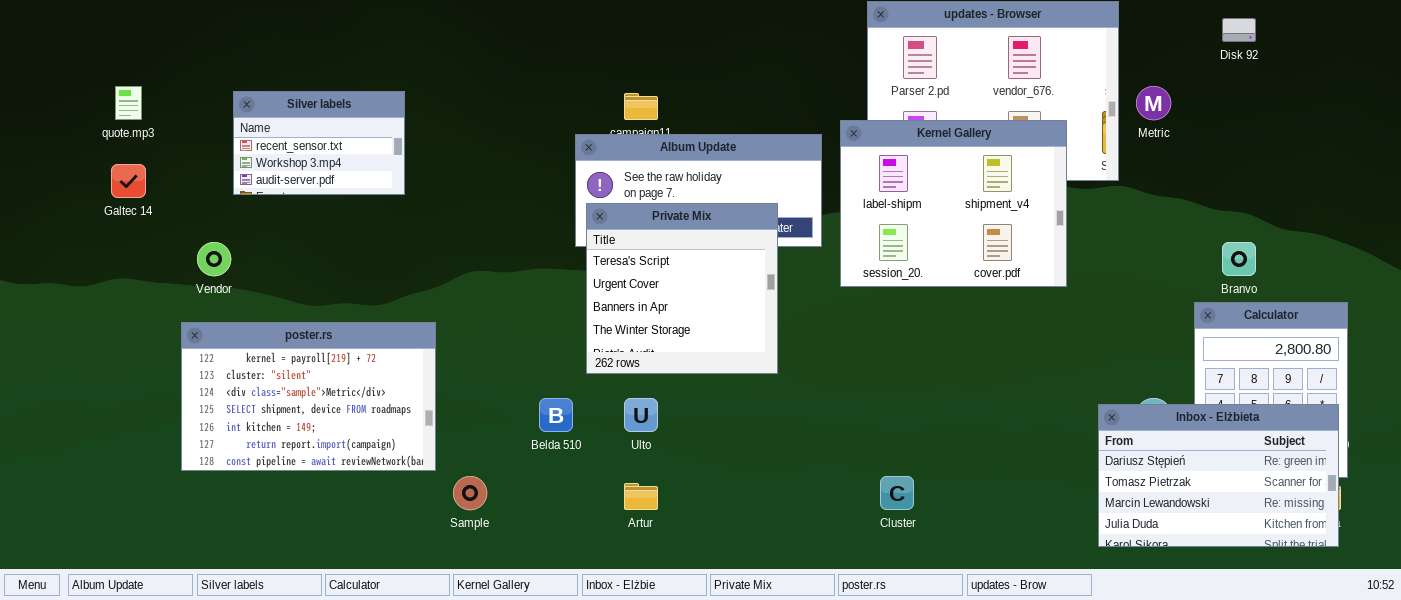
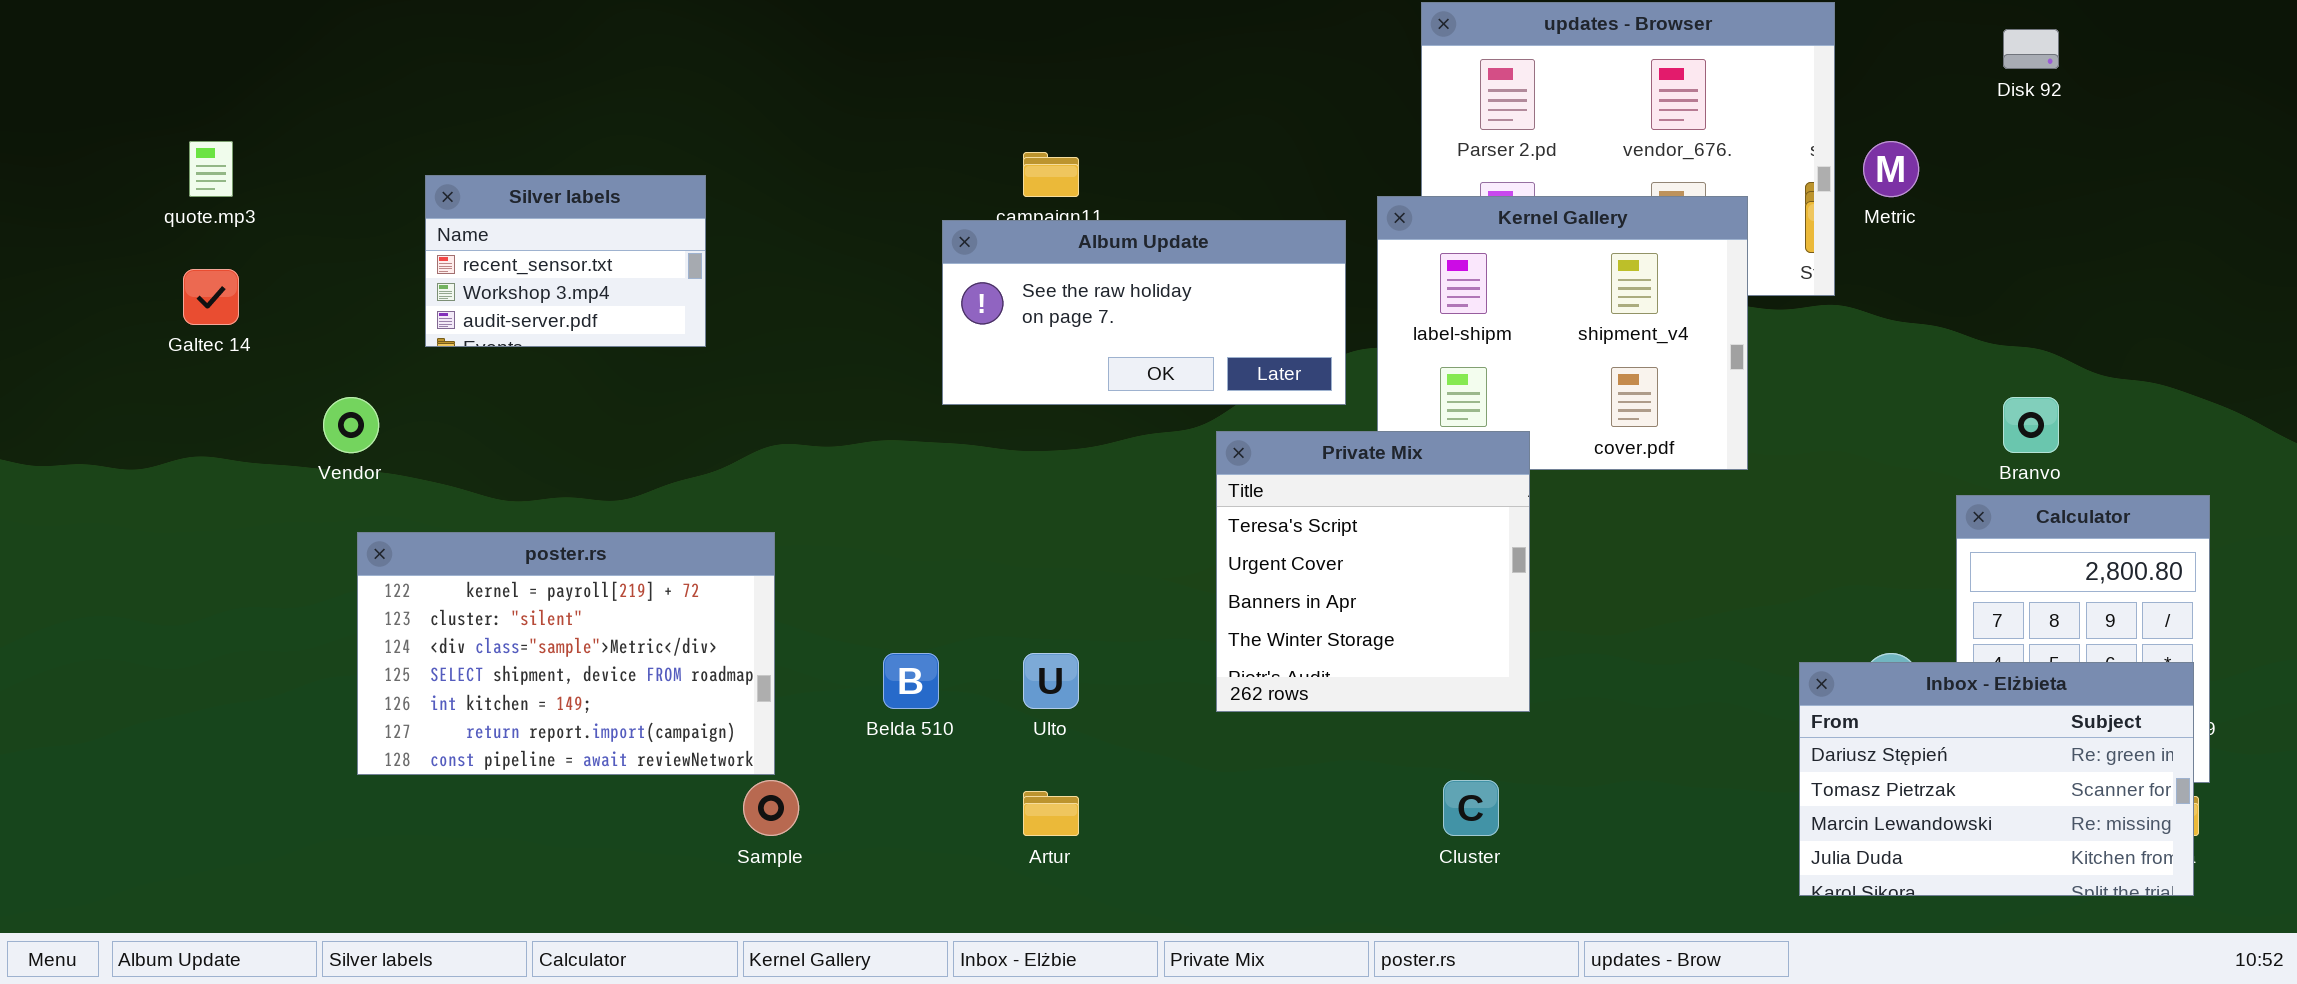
Silver labels: [233,91,405,195] -> [425,175,706,347], moved
Private Mix: [586,203,778,374] -> [1216,431,1530,712], moved
poster.rs: [181,322,436,471] -> [357,532,775,775], moved

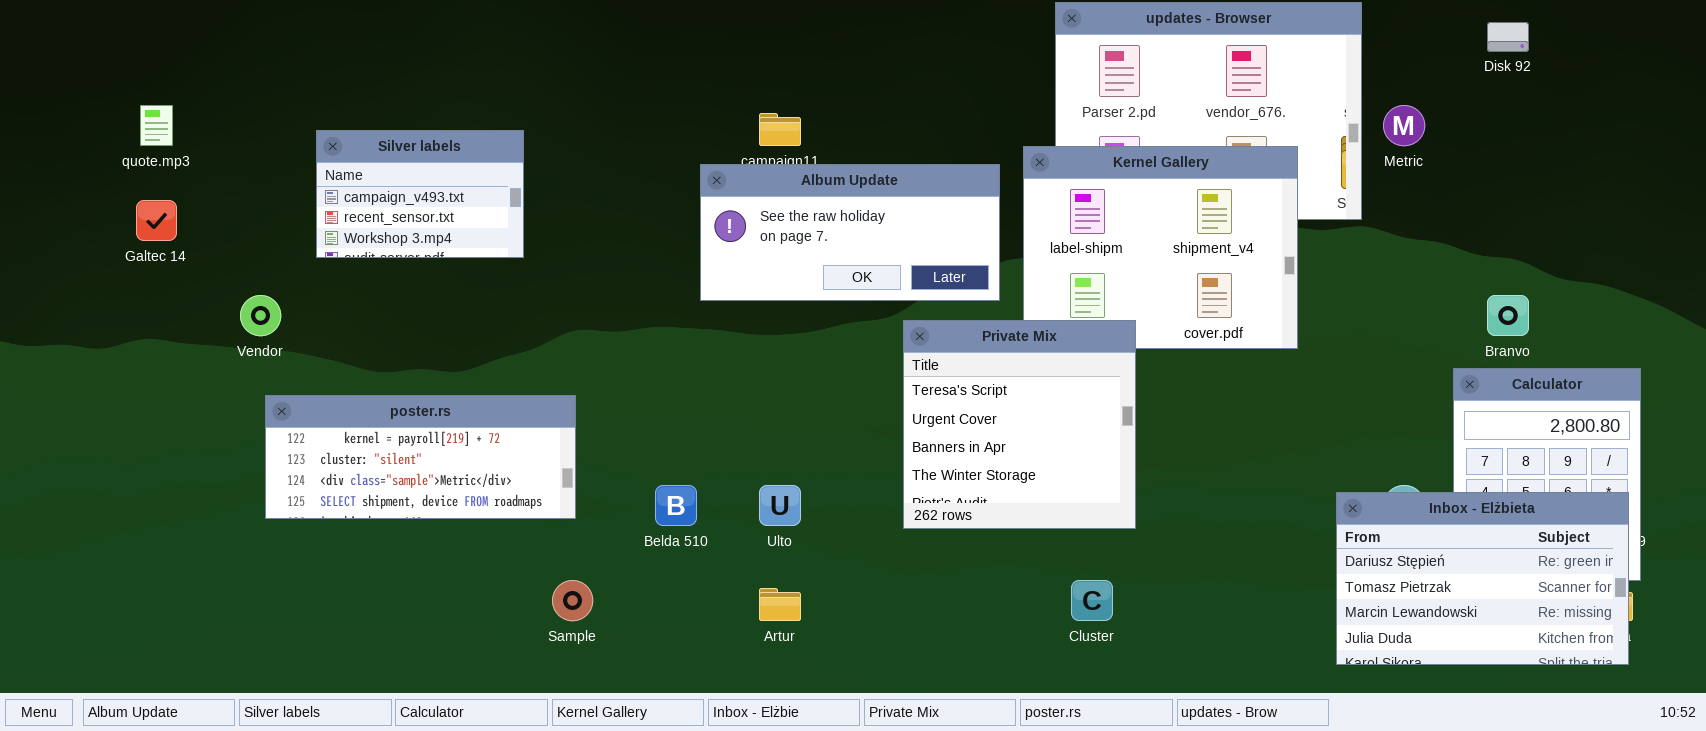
Silver labels: [425,175,706,347] -> [316,130,524,258], scrolled up 1 row
poster.rs: [357,532,775,775] -> [265,395,576,519], resized

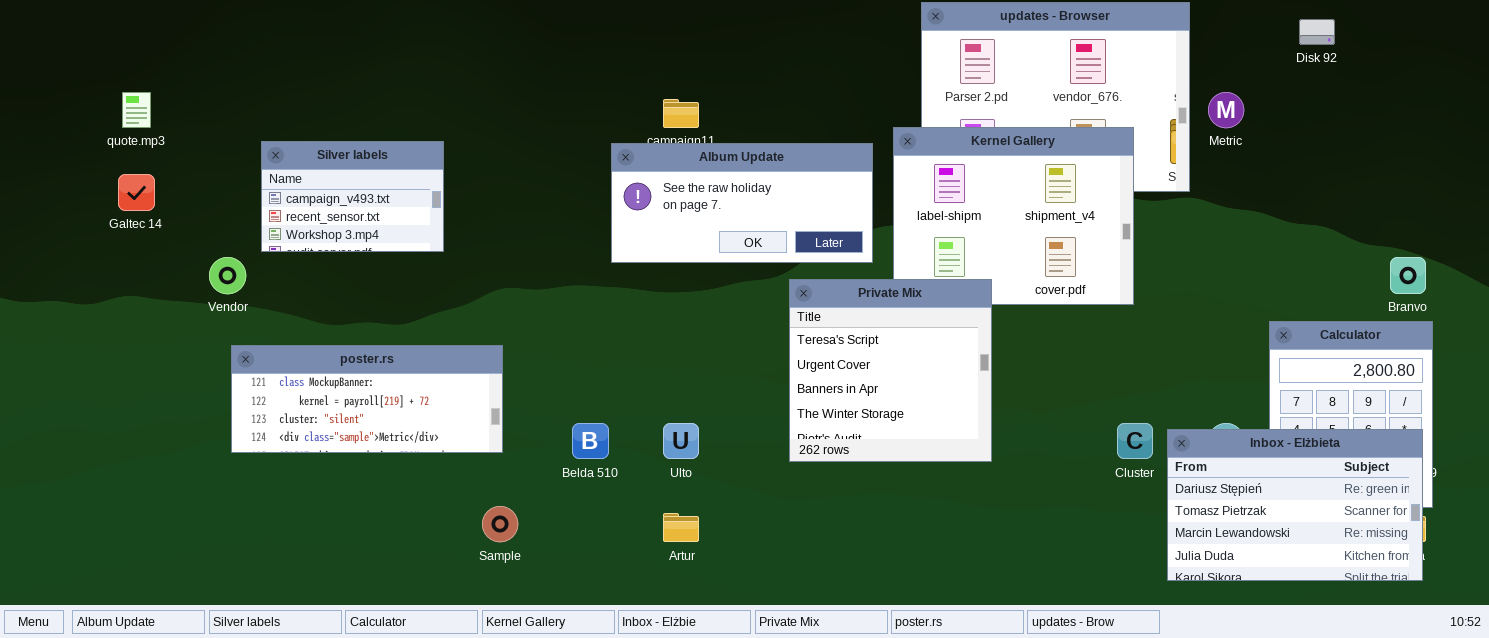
Silver labels: [316,130,524,258] -> [261,141,444,252], moved
Branvo: [1487,295,1529,336] -> [1390,257,1426,294], moved
poster.rs: [265,395,576,519] -> [231,345,503,453], scrolled up 1 row
Cluster: [1071,580,1113,621] -> [1117,423,1153,459], moved

